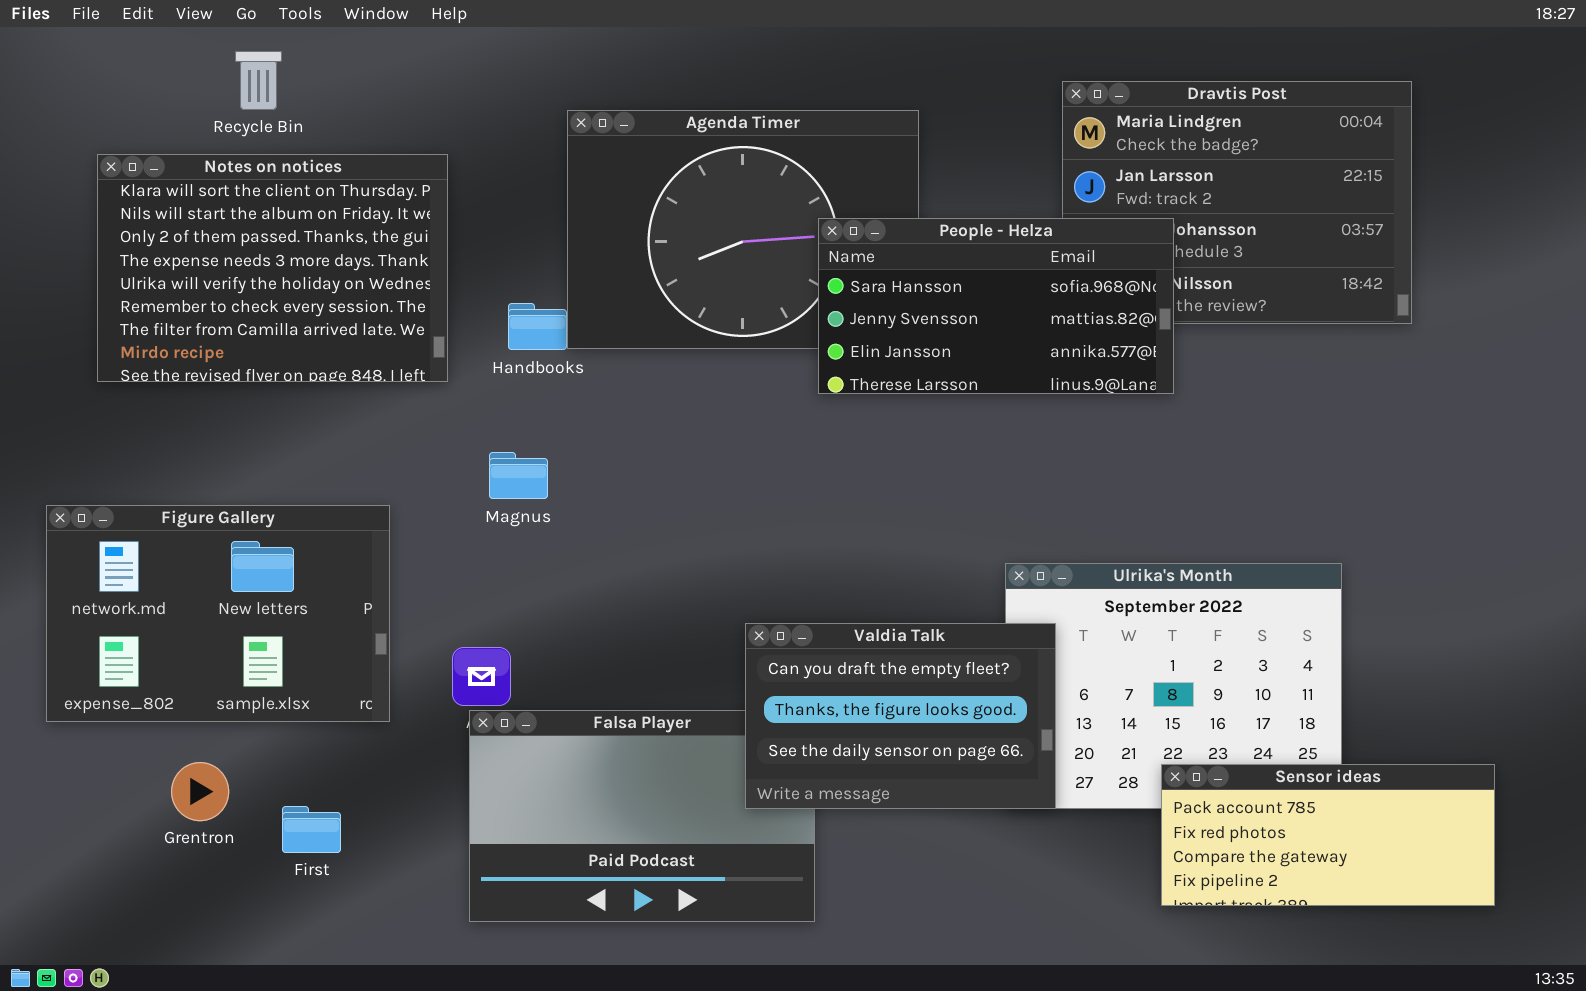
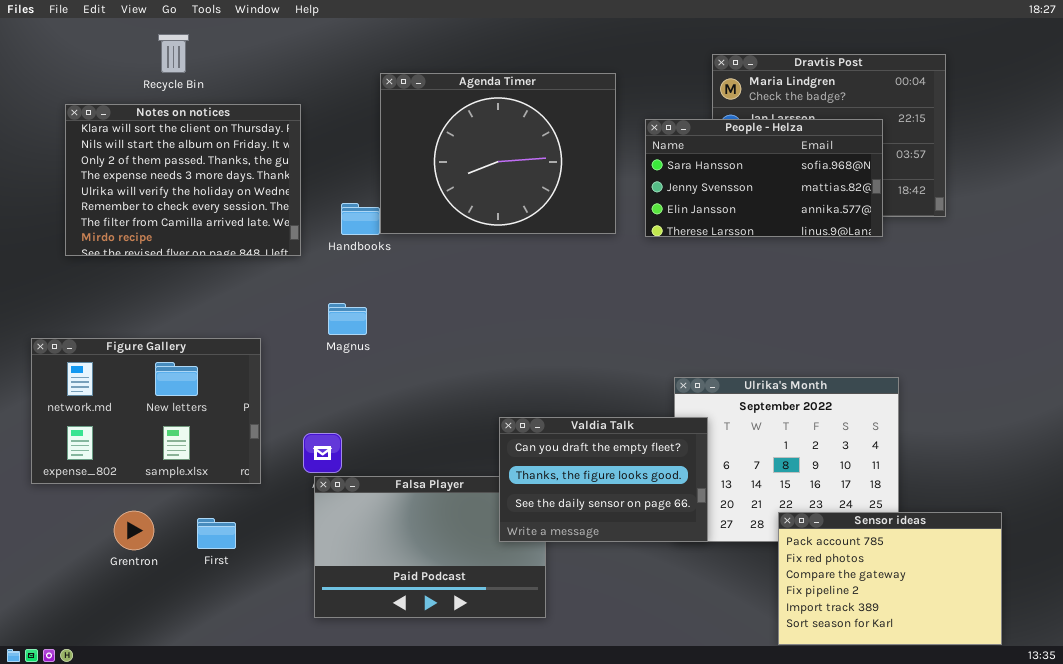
People - Helza: [818,218,1174,394] -> [645,119,883,237], moved
Sensor ideas: [1161,764,1495,906] -> [778,512,1002,645], resized
First: [282,806,341,853] -> [197,518,236,549], moved

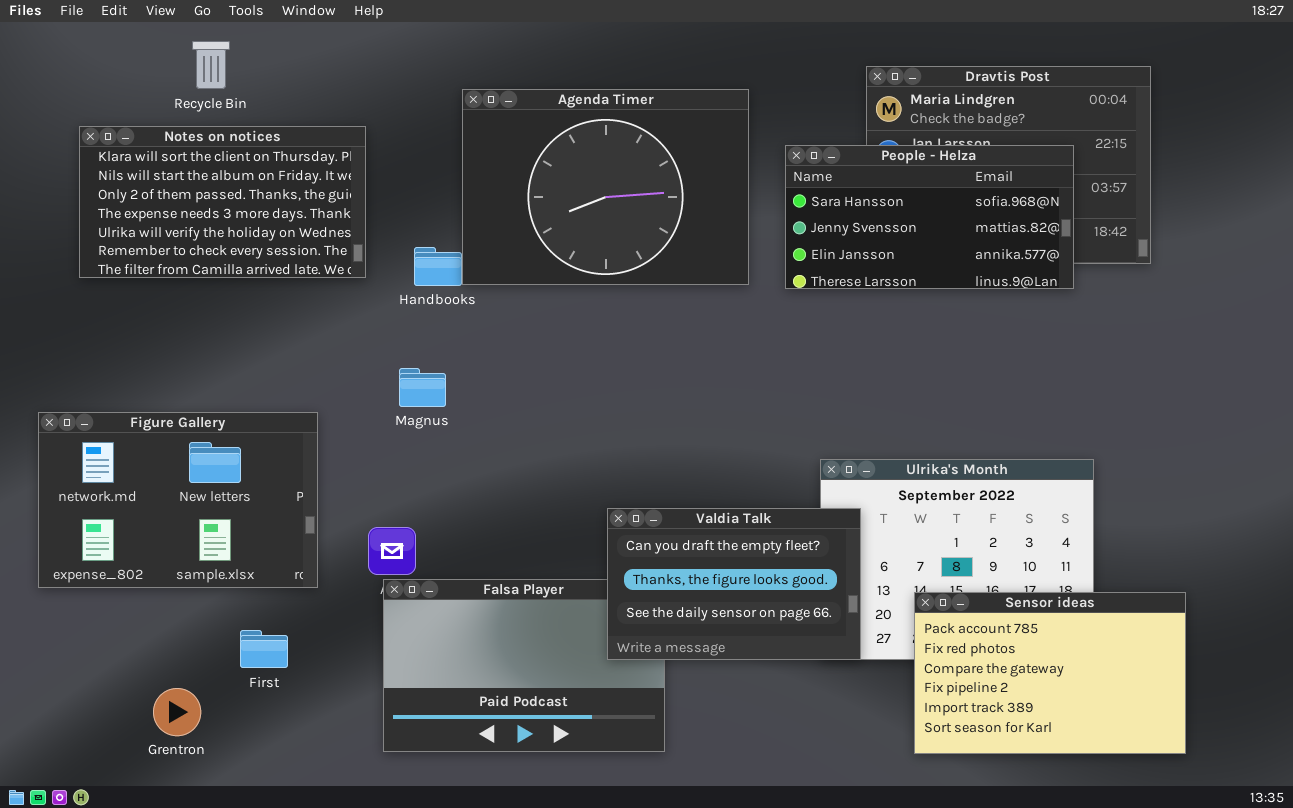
Notes on notices: [65,104,301,256] -> [79,126,366,278], resized
Grentron: [114,511,154,550] -> [153,688,201,736], moved
Sensor ideas: [778,512,1002,645] -> [914,592,1186,754], moved

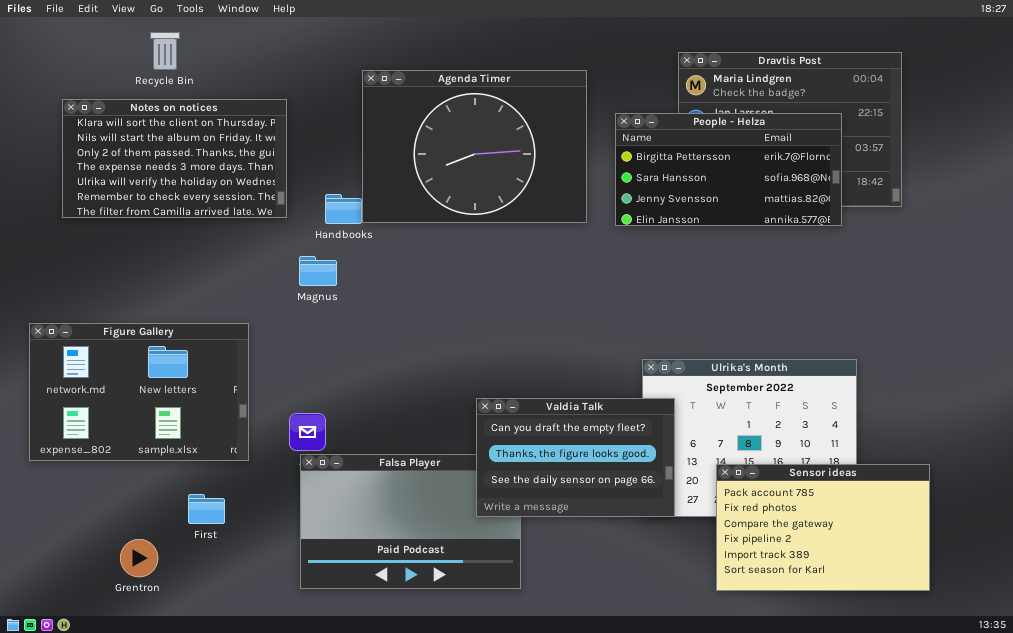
People - Helza: [785,145,1074,289] -> [615,113,842,226], scrolled up 1 row
Magnus: [399,368,446,407] -> [299,256,337,286], moved

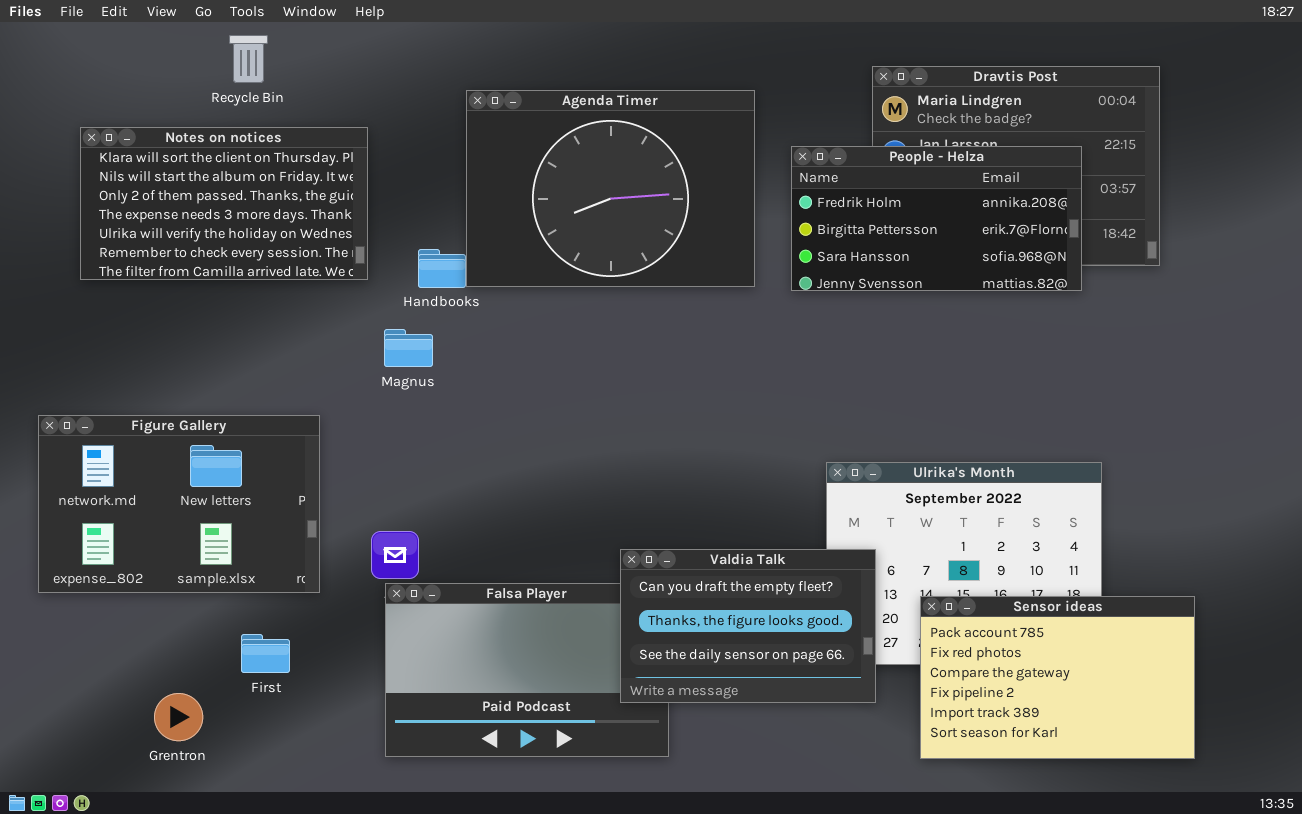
Recycle Bin: [150,32,180,70] -> [229,35,268,83], moved
People - Helza: [615,113,842,226] -> [791,146,1082,291], scrolled up 1 row
Valdia Talk: [476,398,675,517] -> [620,549,876,703], moved

